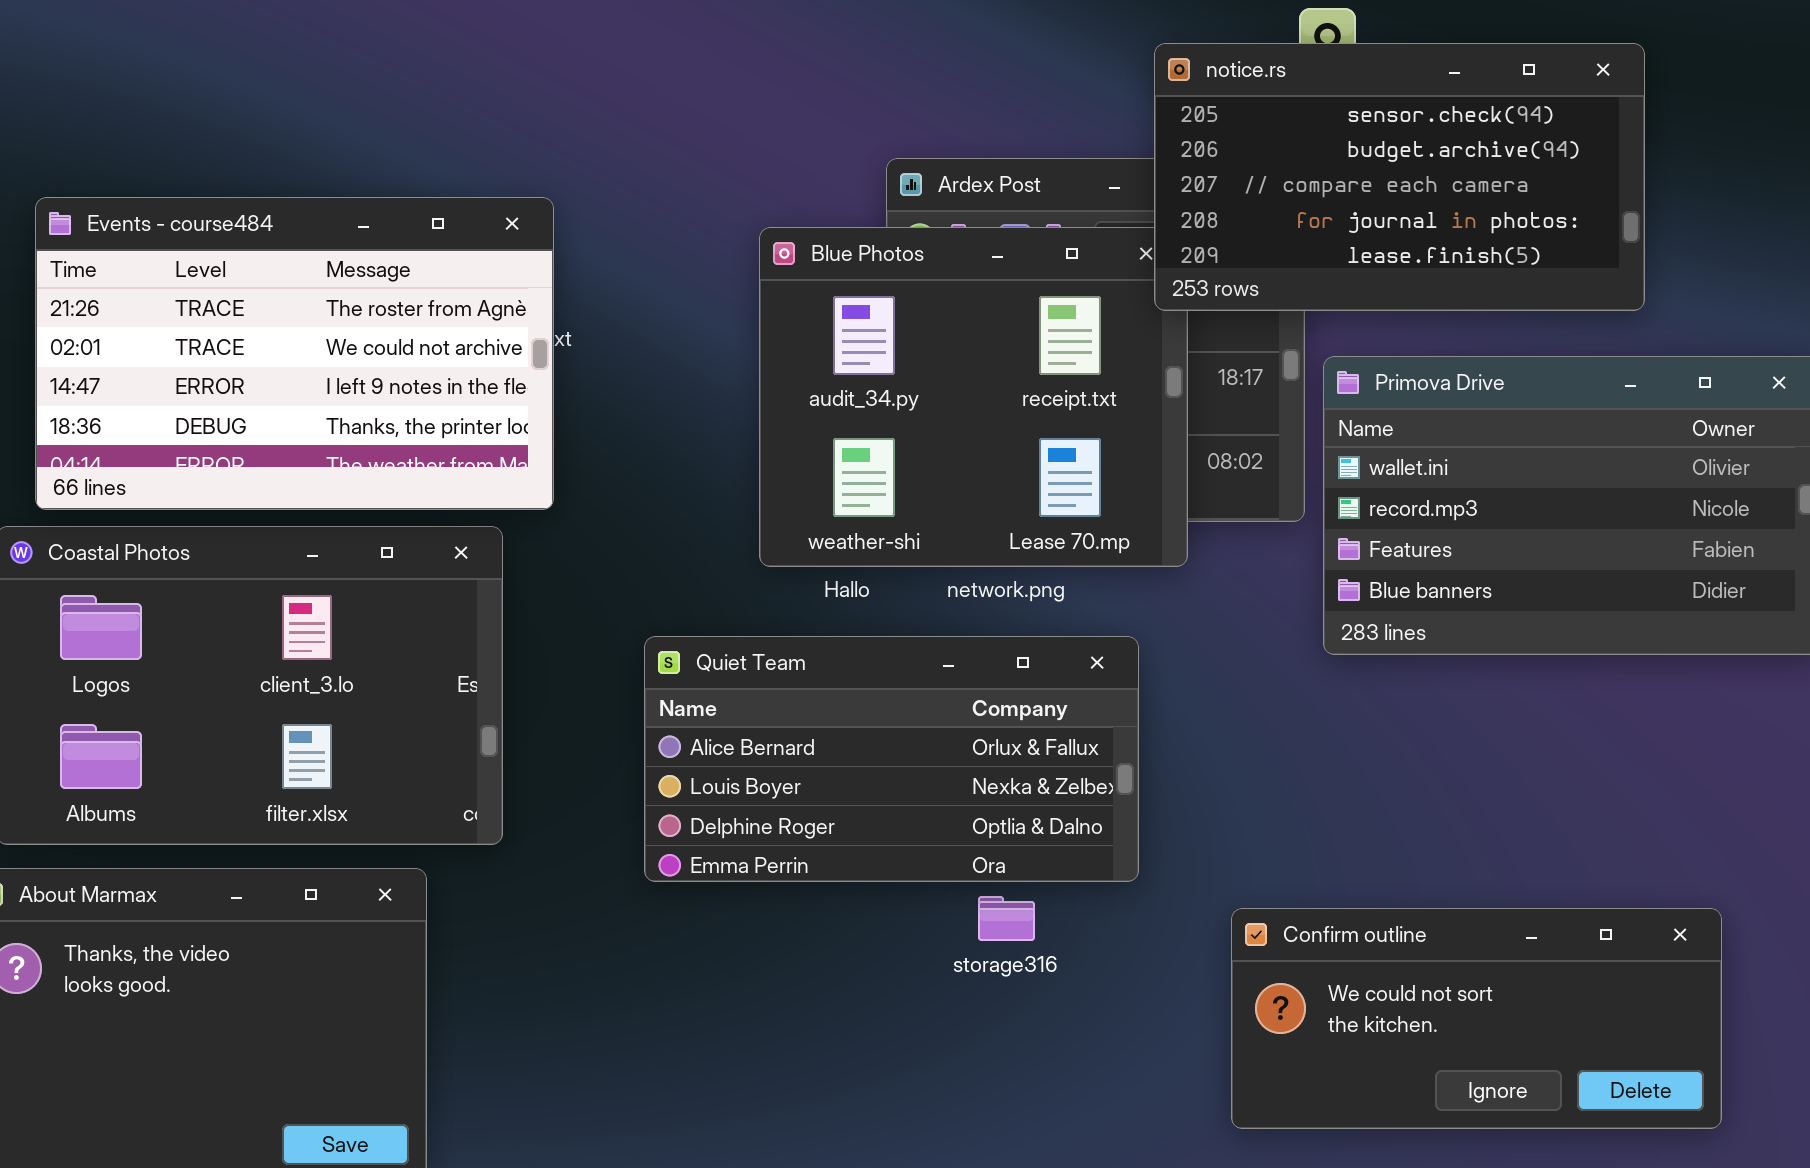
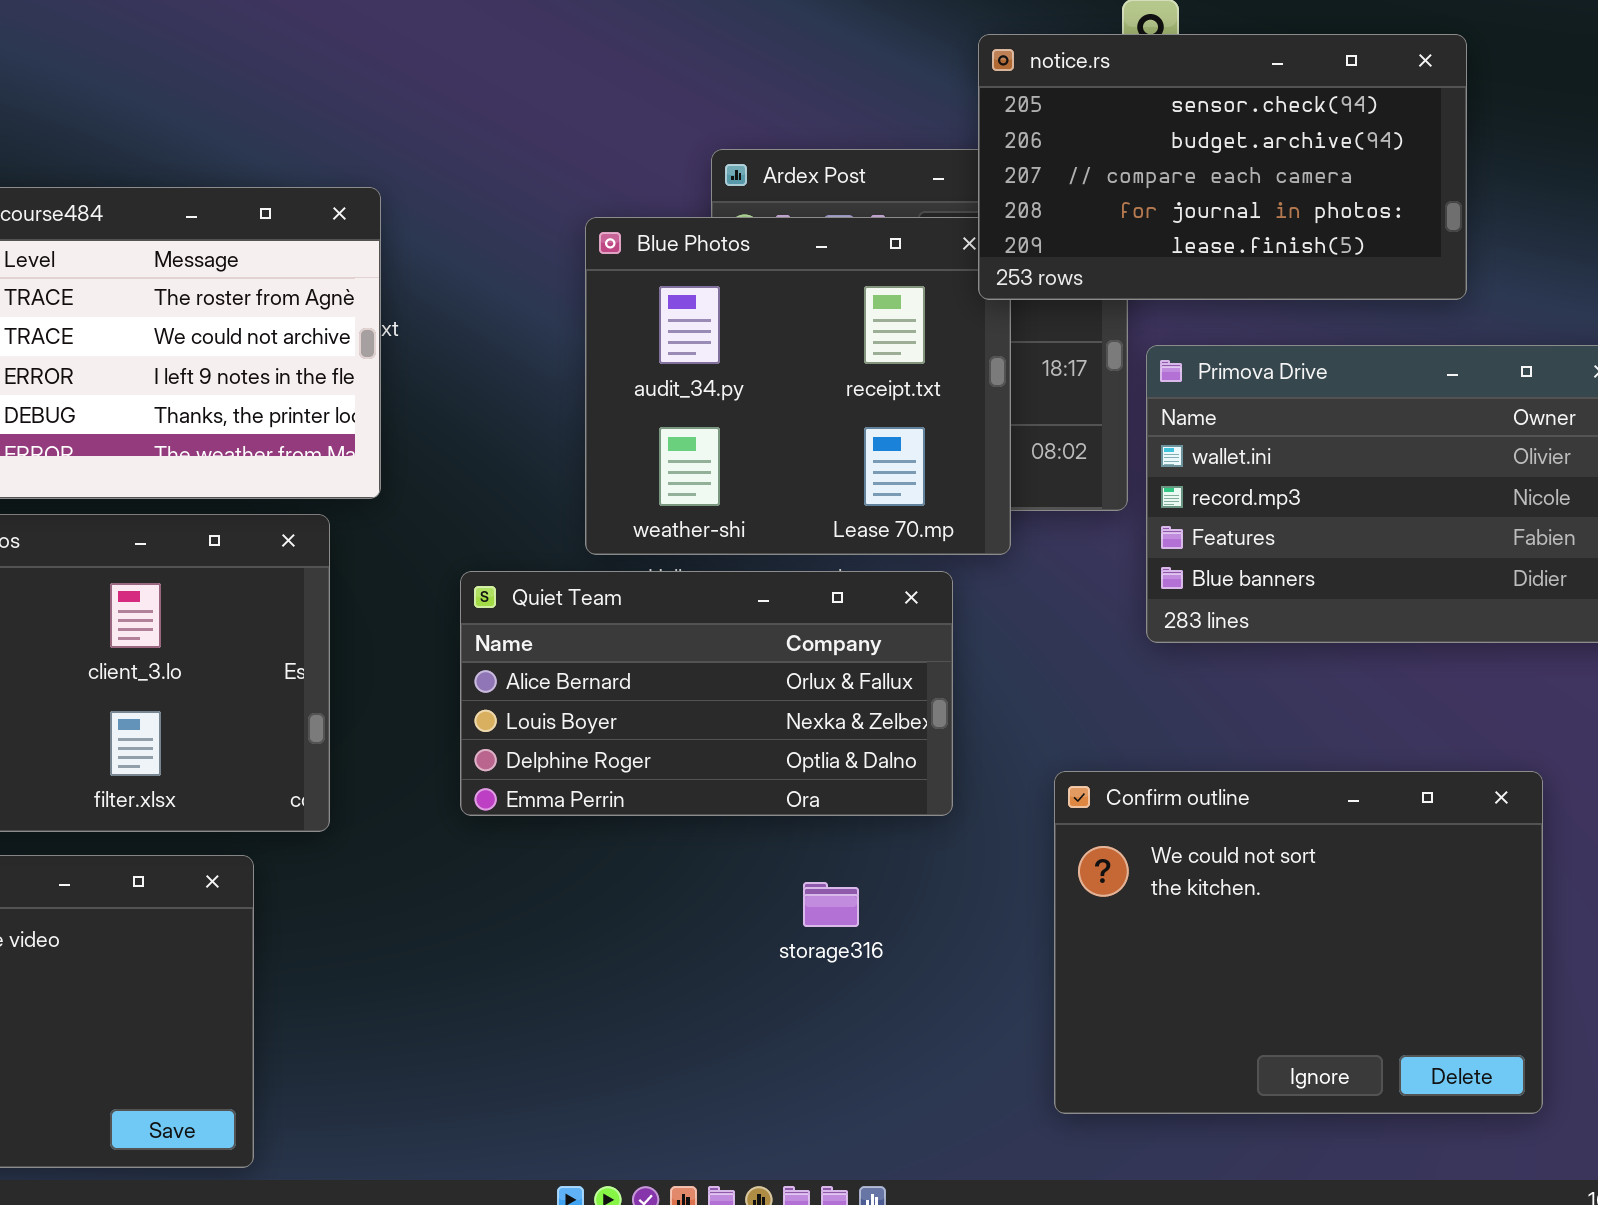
Quiet Team: [644,636,1139,882] -> [460,571,953,816], moved
Confirm outline: [1231,908,1722,1129] -> [1054,771,1543,1114], resized

